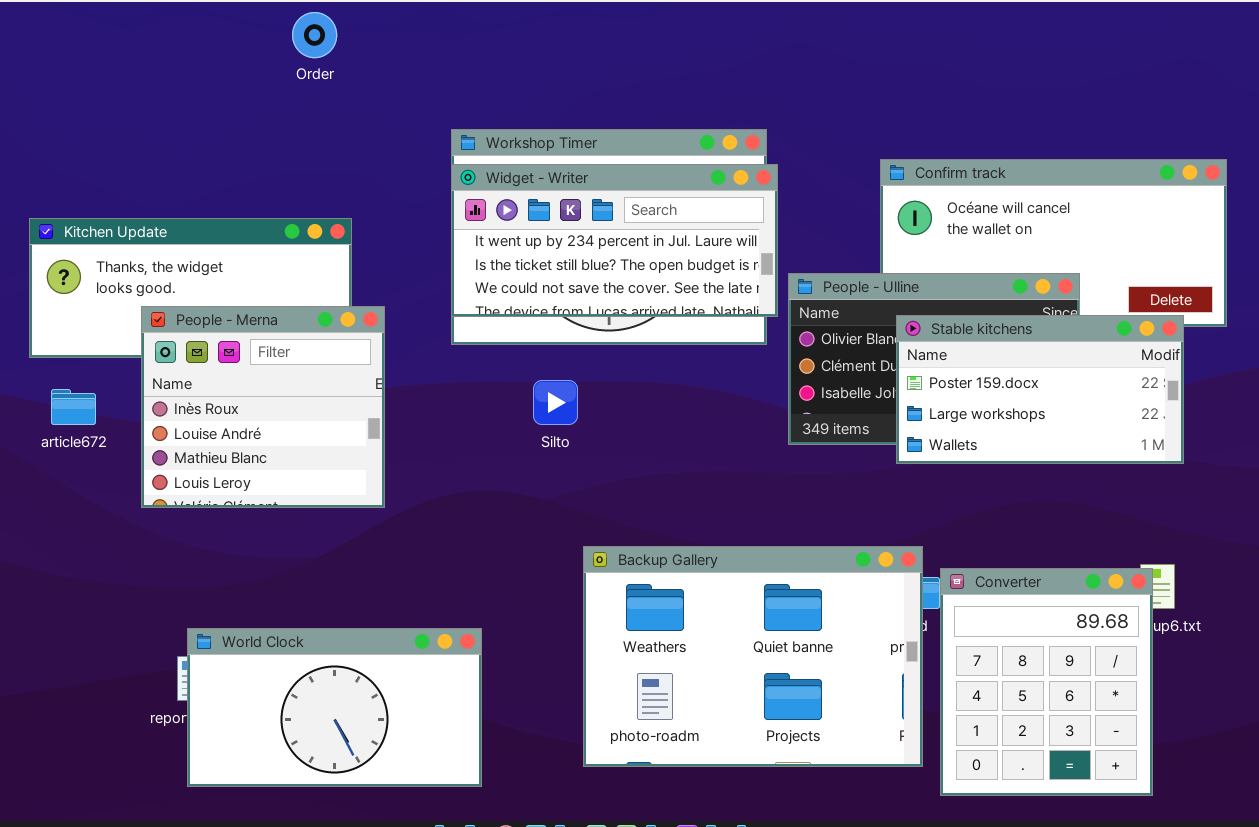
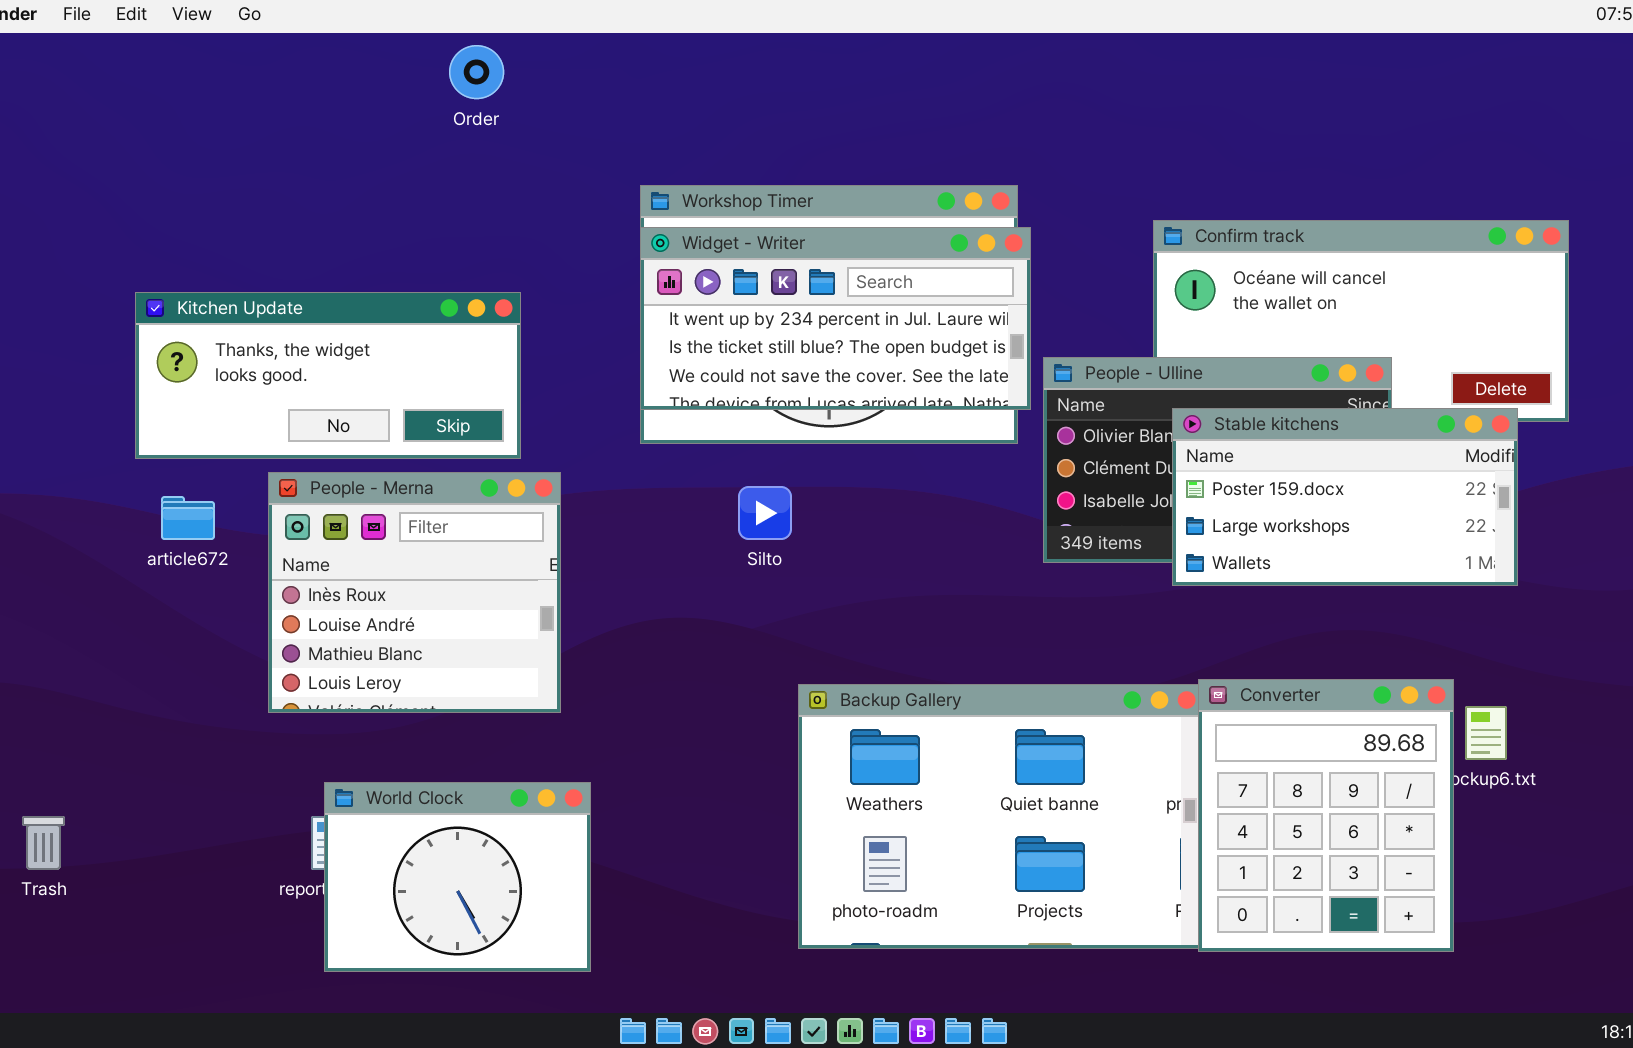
People - Merna: [141,306,385,508] -> [268,472,561,713], moved
Converter: [940,568,1153,796] -> [1198,679,1454,952], moved
World Clock: [187,628,482,787] -> [324,782,591,972], resized

